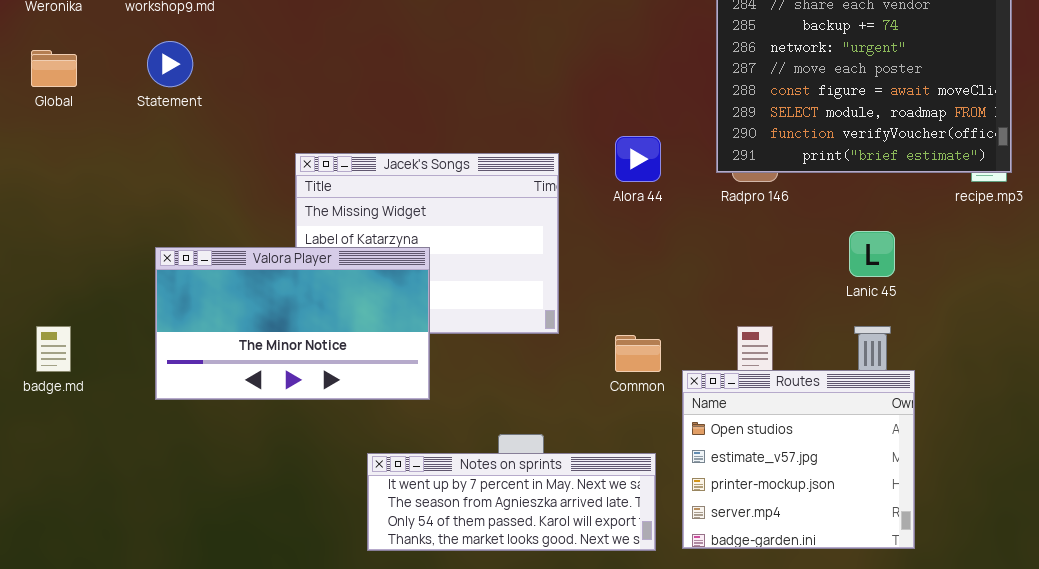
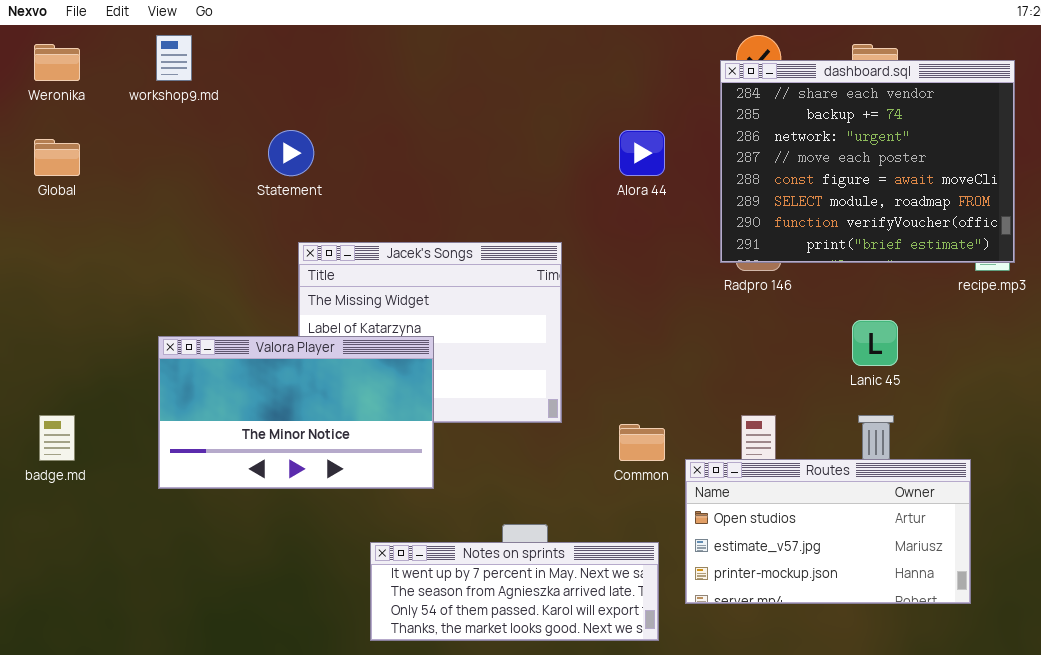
Statement: [147,41,193,87] -> [268,130,314,176], moved
Alora 44: [615,136,661,182] -> [619,130,665,176], moved
Routes: [682,370,915,549] -> [685,459,971,604], resized

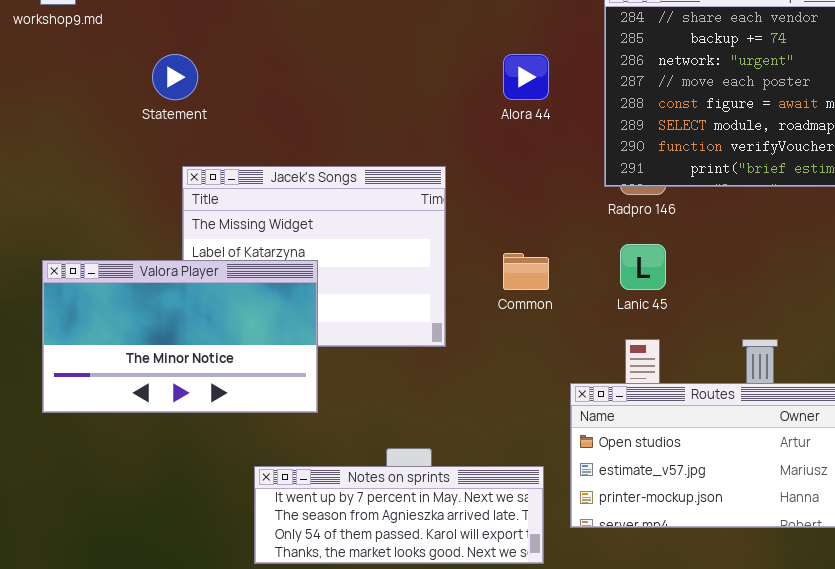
Lanic 45: [852,320,898,366] -> [620,244,666,290], moved
Common: [619,424,665,461] -> [503,253,549,290], moved

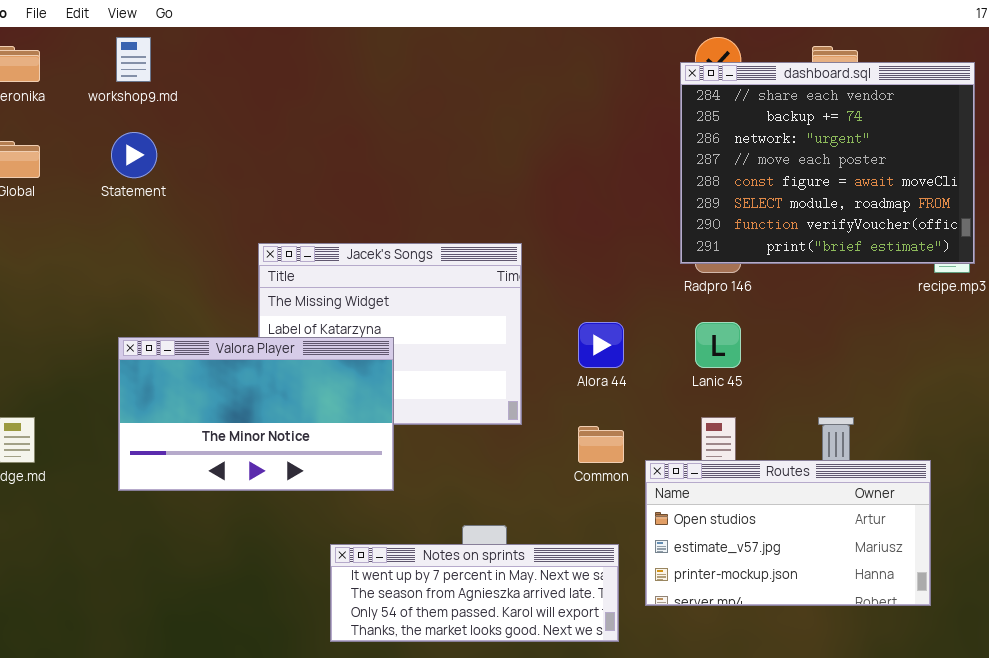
Statement: [152,54,198,100] -> [111,132,157,178], moved
Alora 44: [503,54,549,100] -> [578,322,624,368], moved
Common: [503,253,549,290] -> [578,426,624,463], moved

